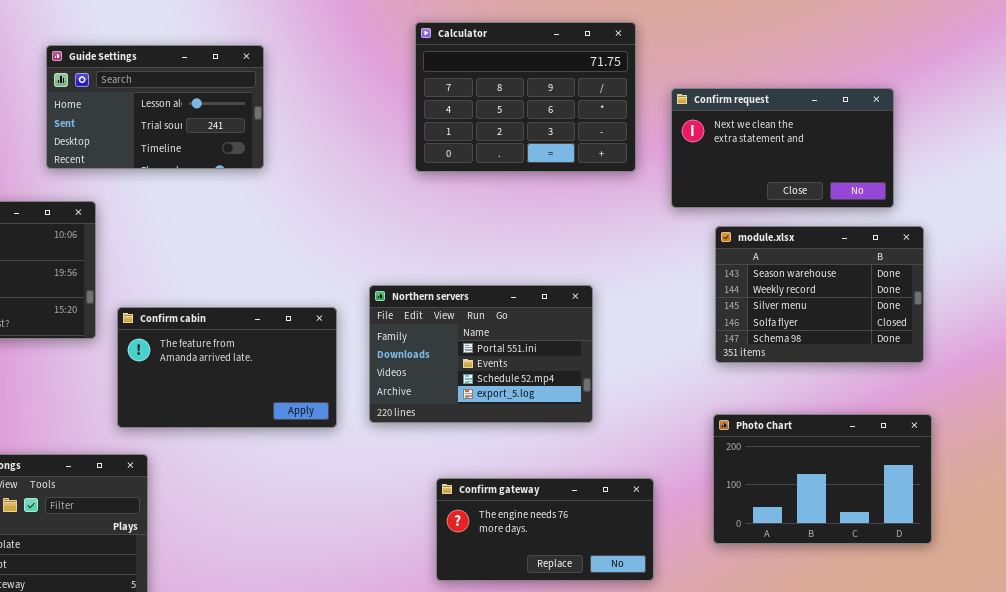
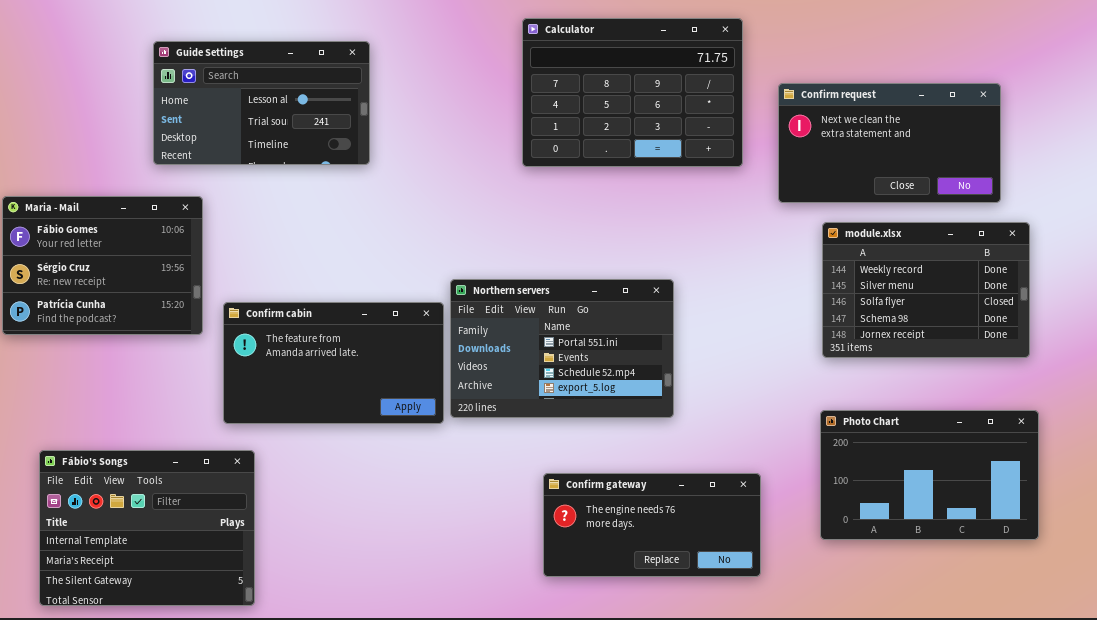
module.xlsx: [715,226,924,363] -> [822,222,1030,358], scrolled down 1 row
Northern servers: [369,285,593,423] -> [450,279,674,418], moved

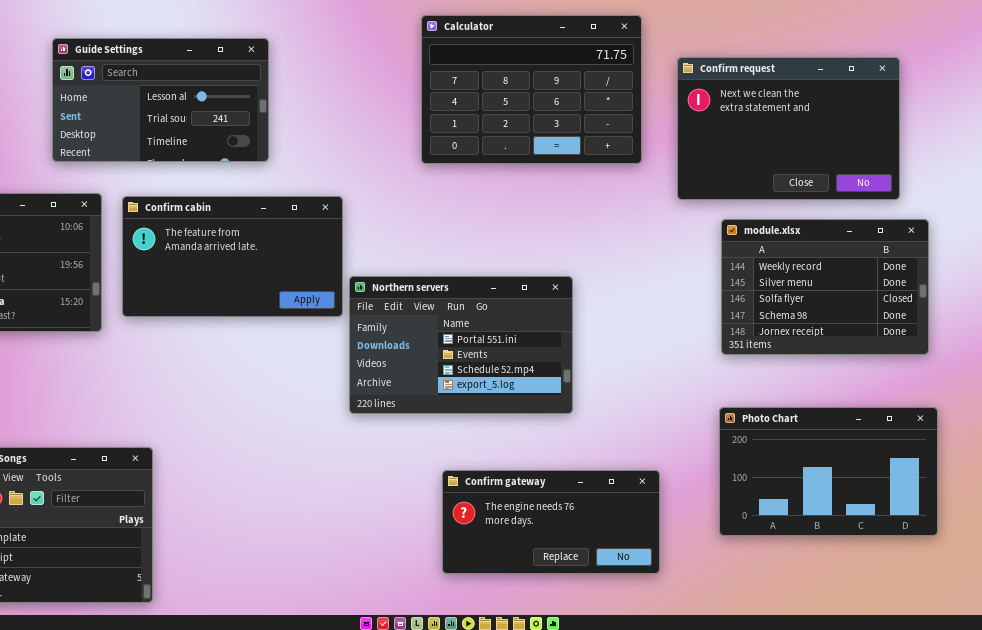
Confirm request: [778,83,1001,203] -> [677,57,900,200], resized
Confirm cabin: [223,302,444,424] -> [122,196,343,317], moved

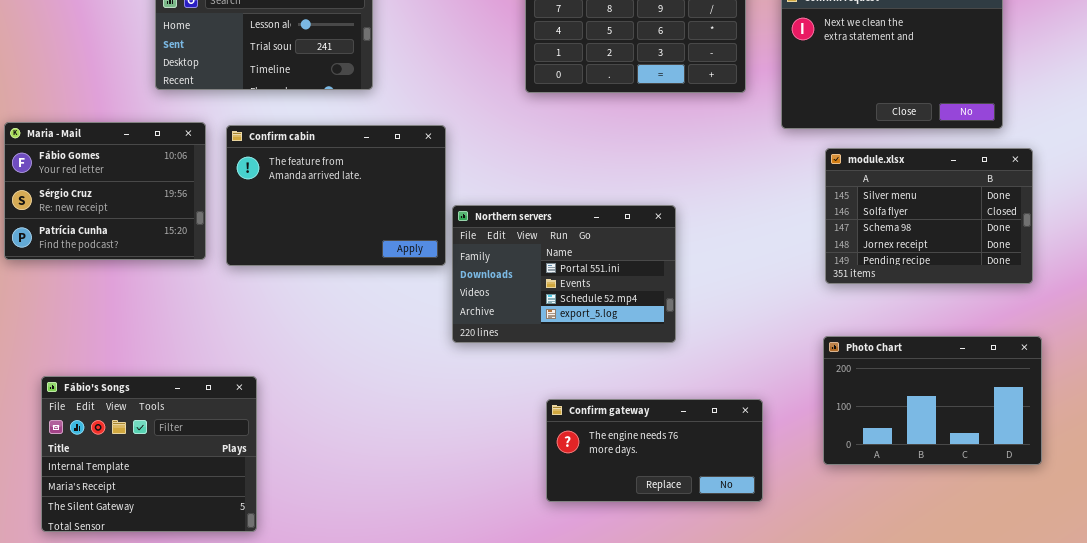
Confirm cabin: [122,196,343,317] -> [226,125,446,266], resized
module.xlsx: [721,219,929,355] -> [825,148,1033,284], scrolled down 1 row

